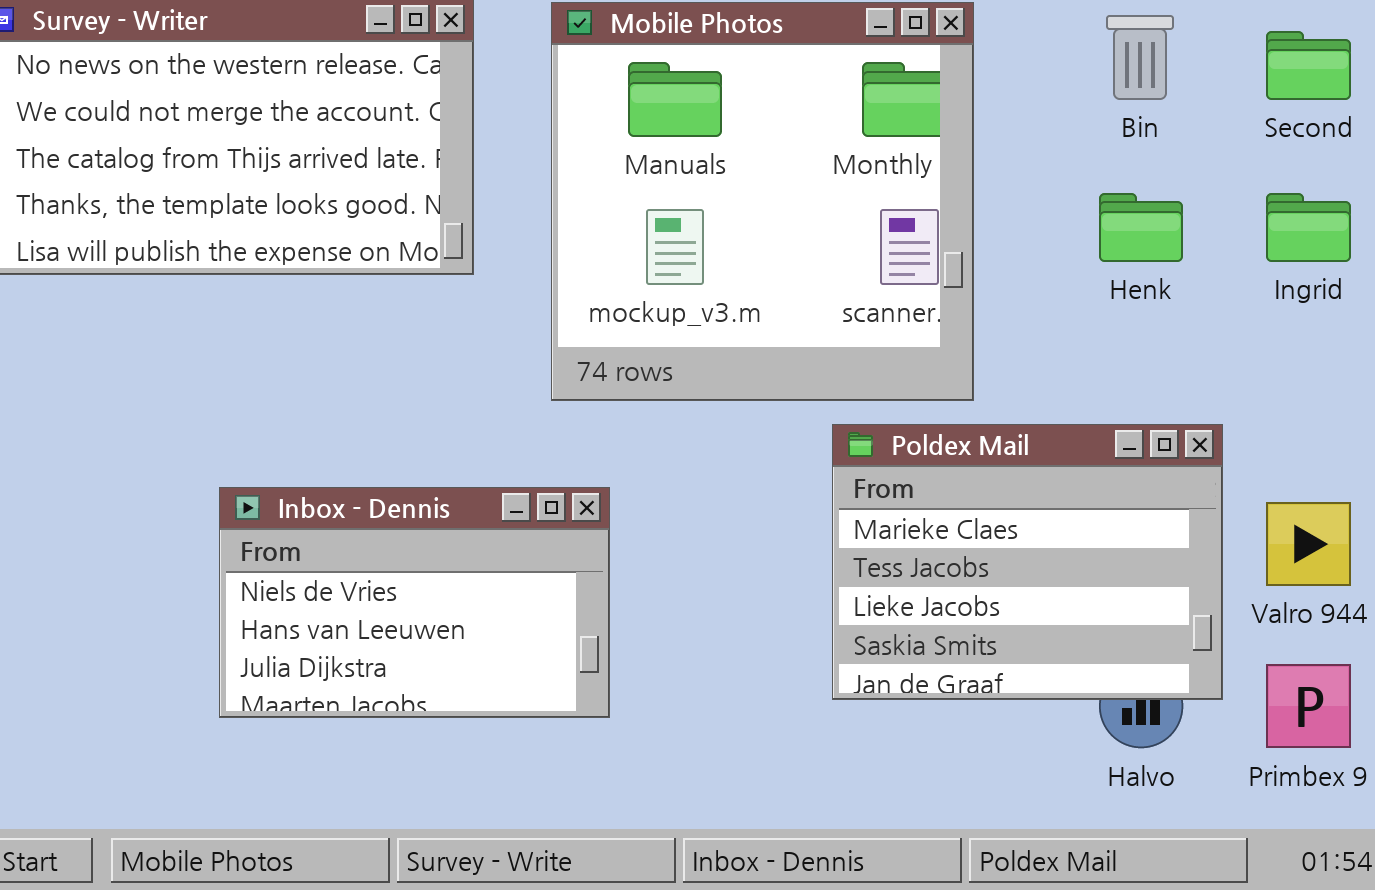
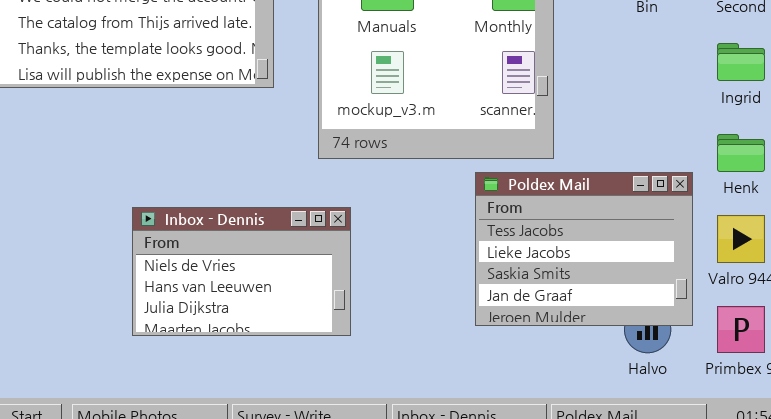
Henk: [1099,193,1183,262] -> [717,134,765,172], moved
Poldex Mail: [832,424,1223,700] -> [475,172,693,326], scrolled down 1 row

